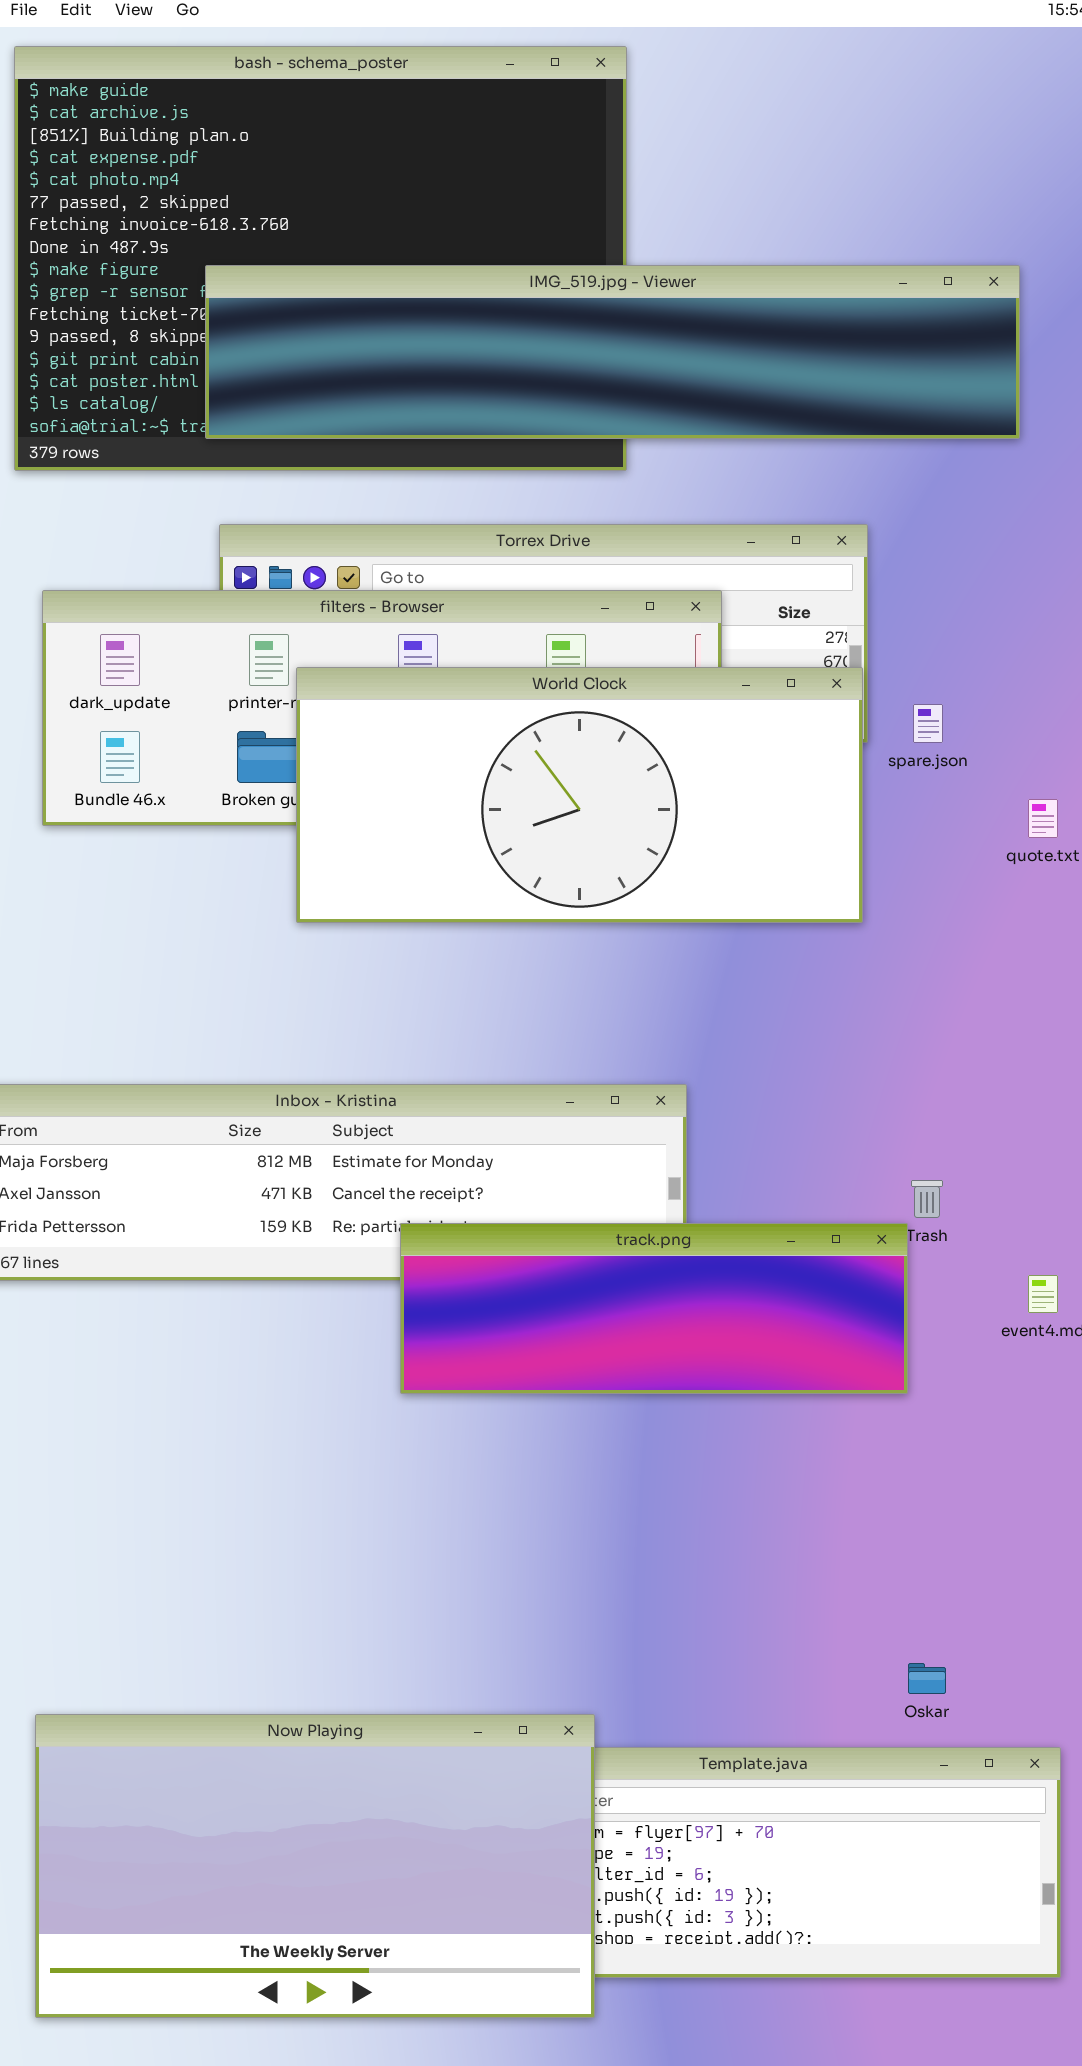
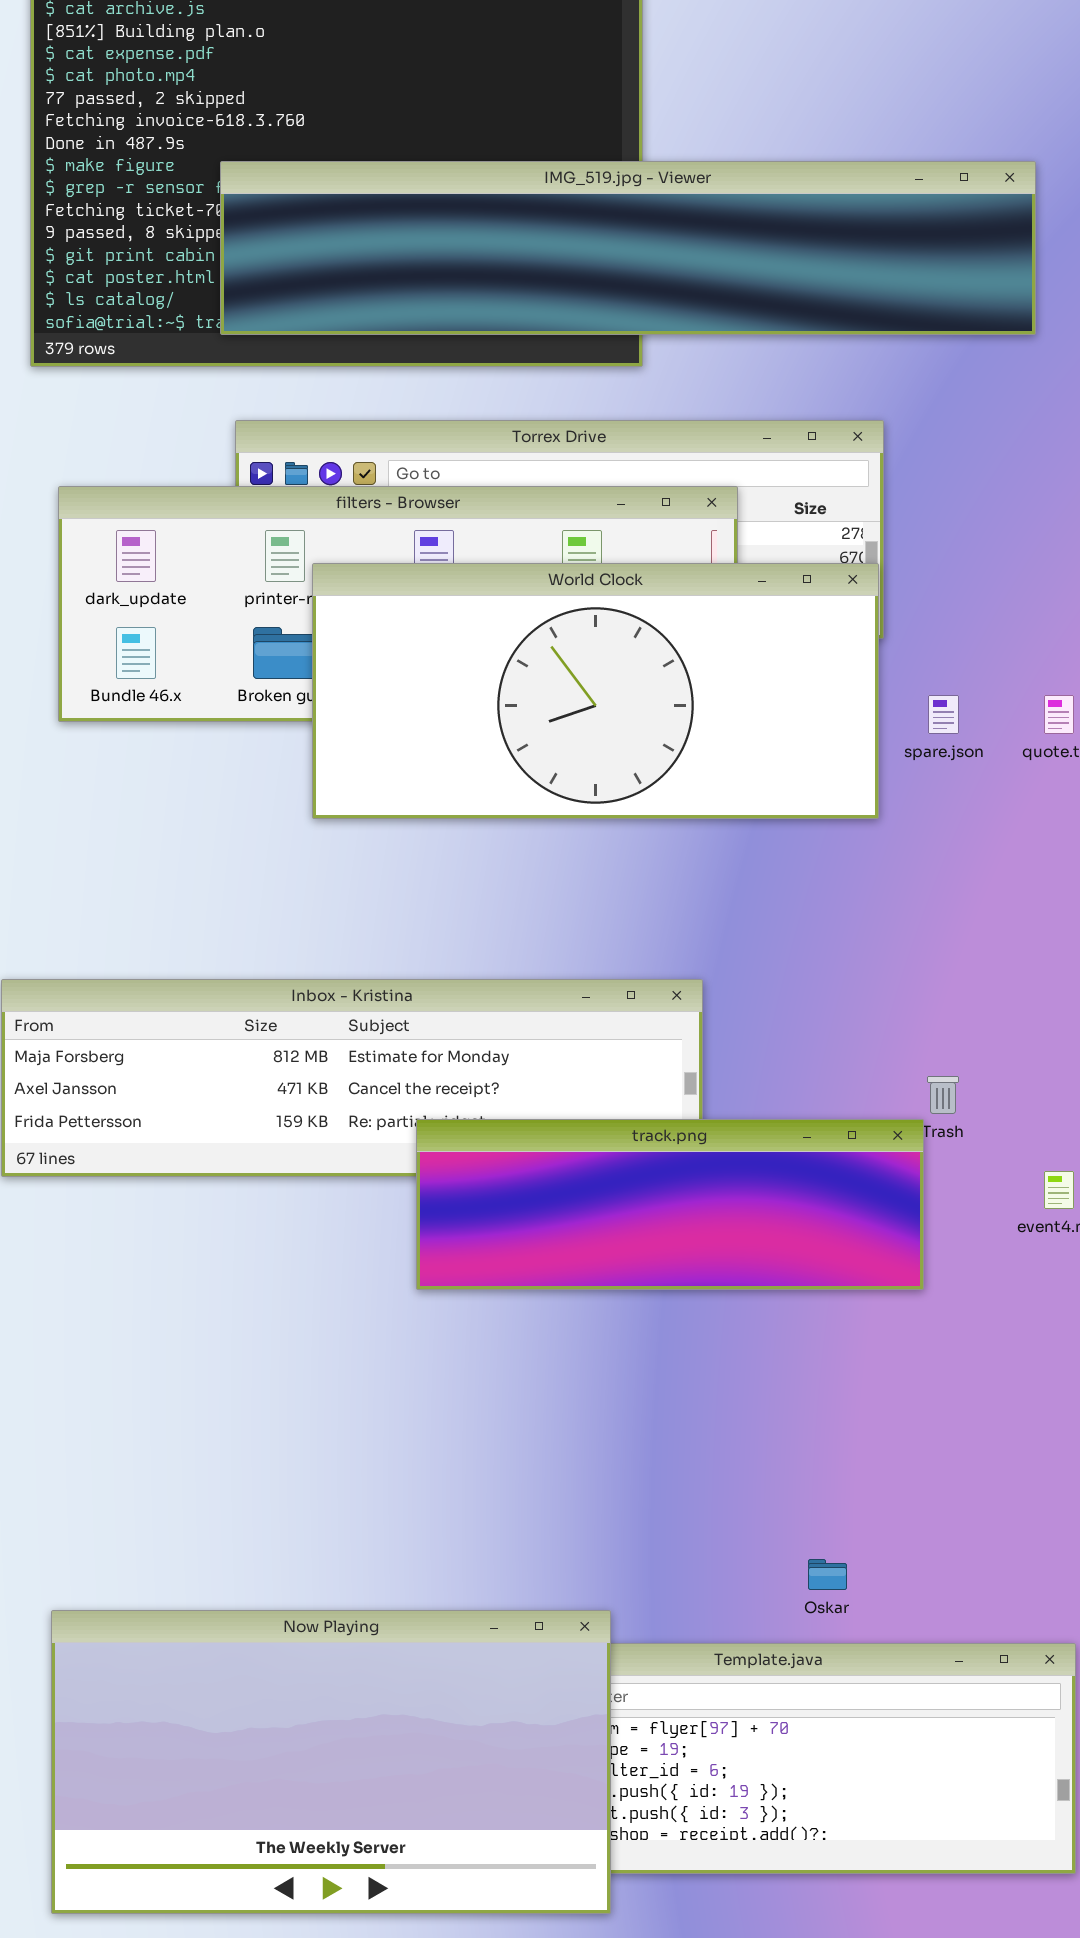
spare.json: [913,704,943,743] -> [928,695,959,734], moved
Oskar: [908,1663,946,1694] -> [808,1559,847,1590], moved

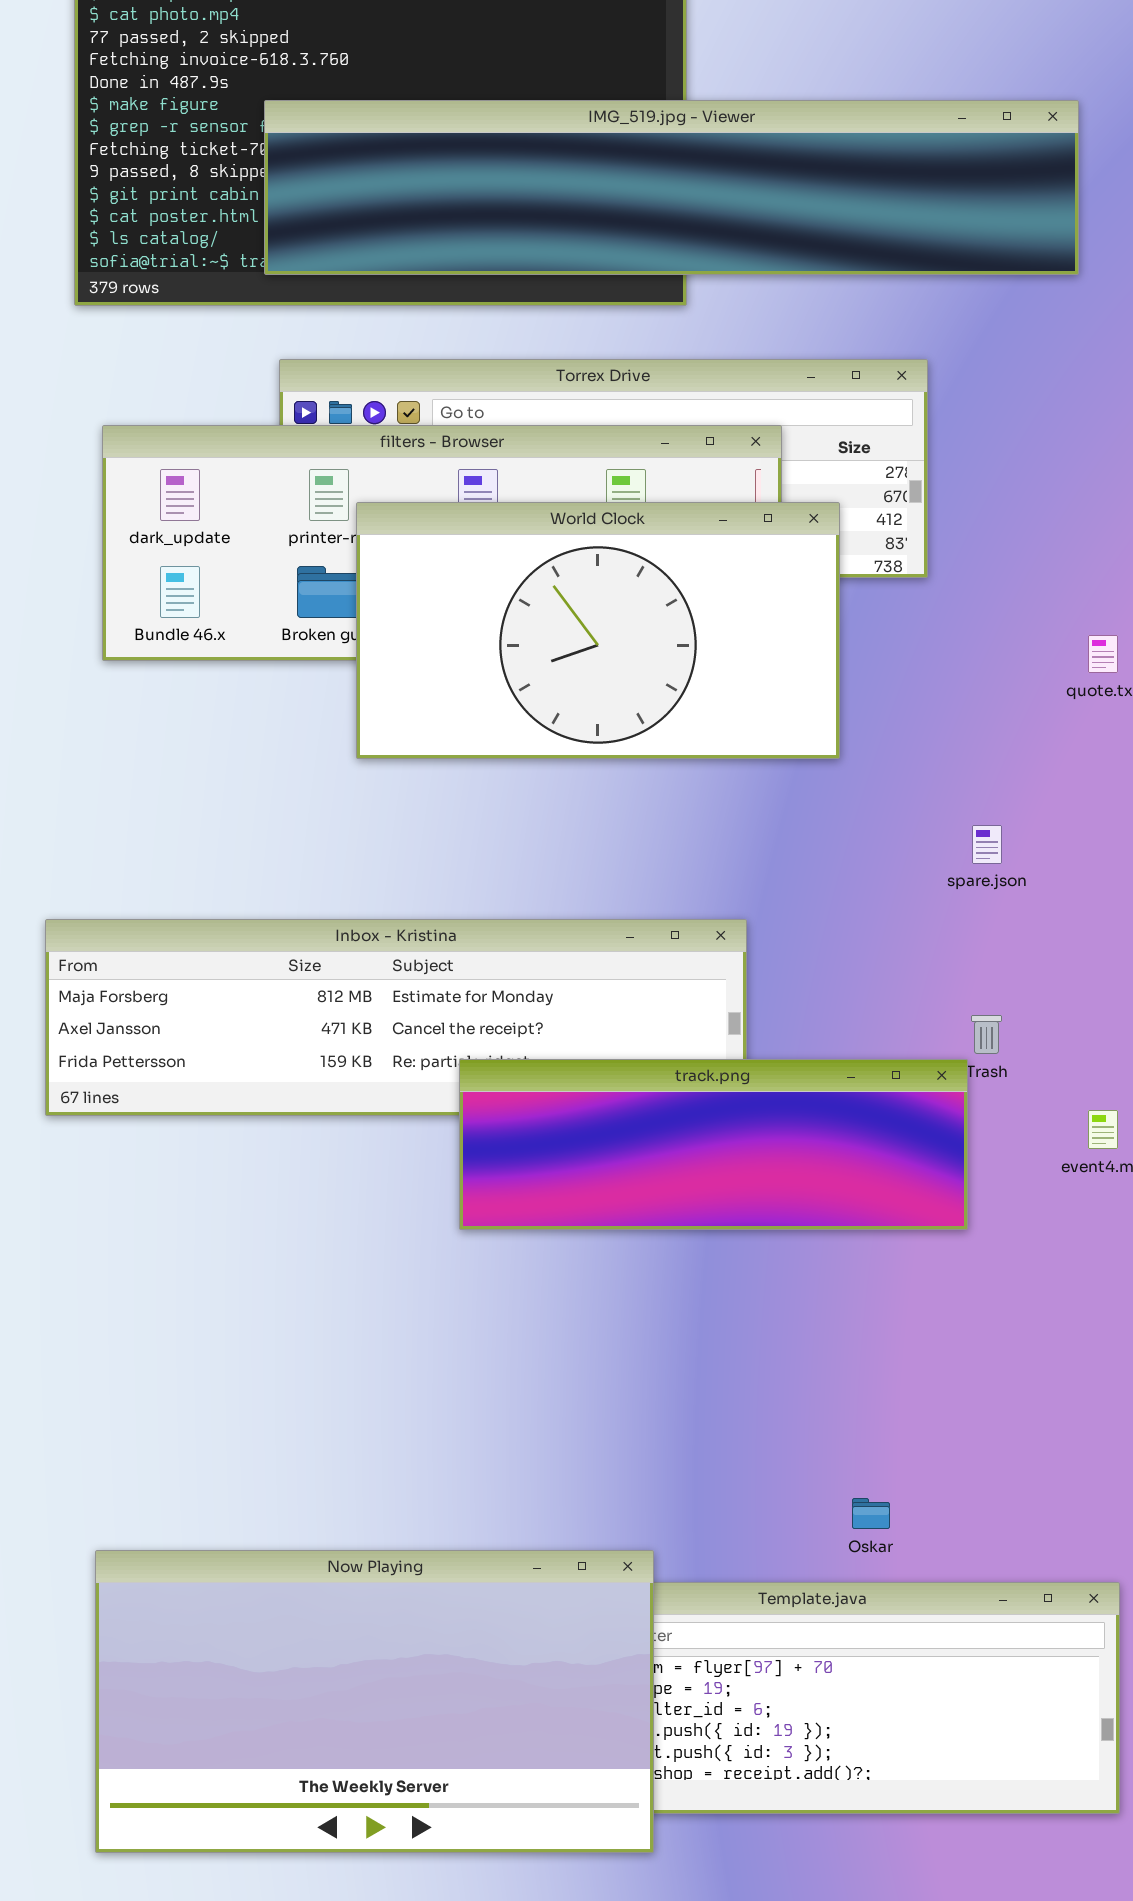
World Clock: [312,563,879,819] -> [356,502,840,759], resized
spare.json: [928,695,959,734] -> [972,825,1002,864], moved

